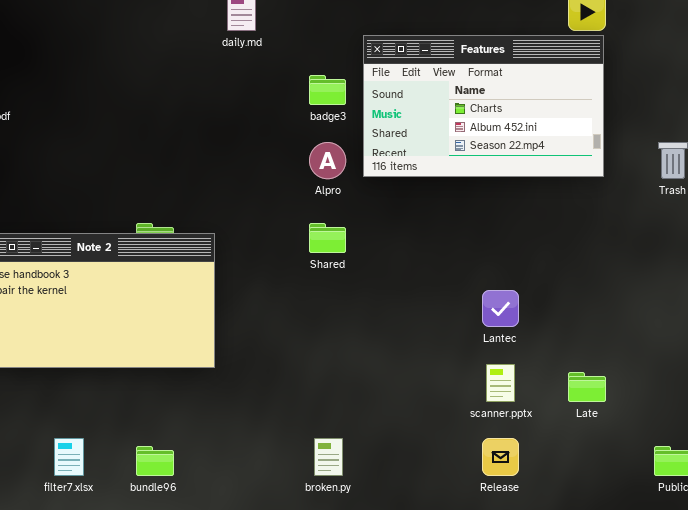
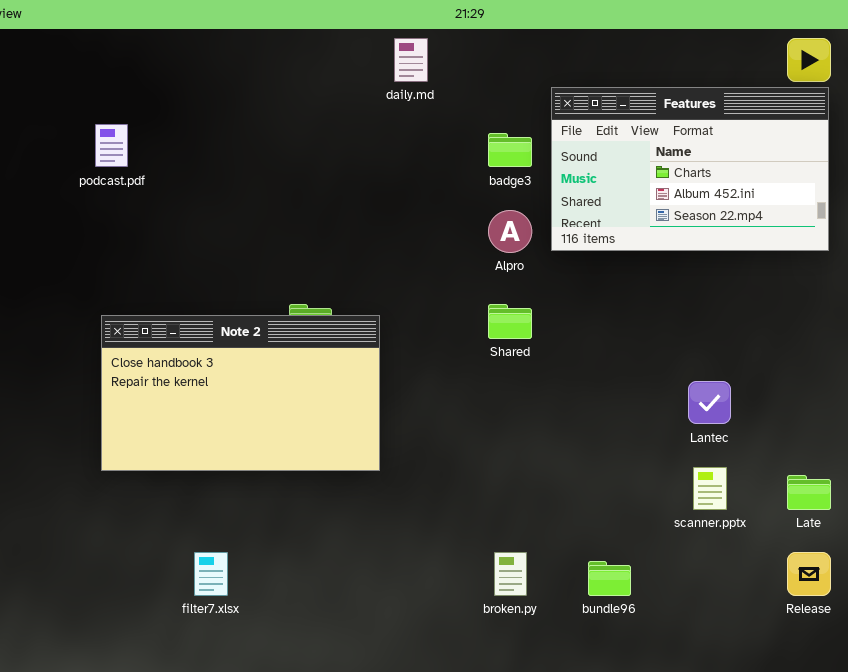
Release: [482,438,519,476] -> [787,552,831,596], moved
bundle96: [136,446,174,476] -> [588,561,631,596], moved

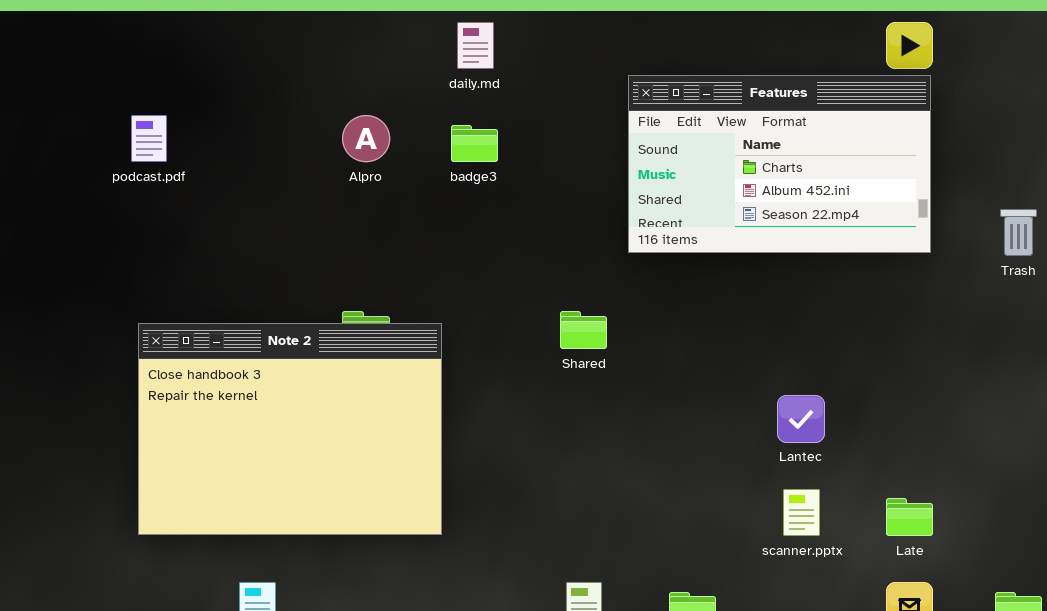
badge3: [488,133,532,167] -> [451,125,498,162], moved
Alpro: [488,210,532,253] -> [342,115,390,162], moved
Note 2: [101,315,380,471] -> [138,323,442,535], resized

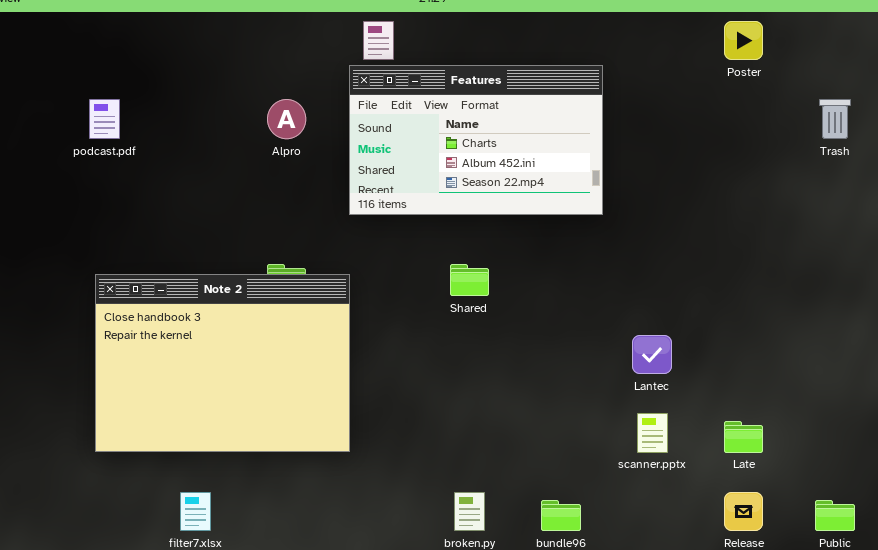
Features: [628,75,931,253] -> [349,65,603,215], moved
Trash: [1000,209,1037,256] -> [819,99,851,139], moved

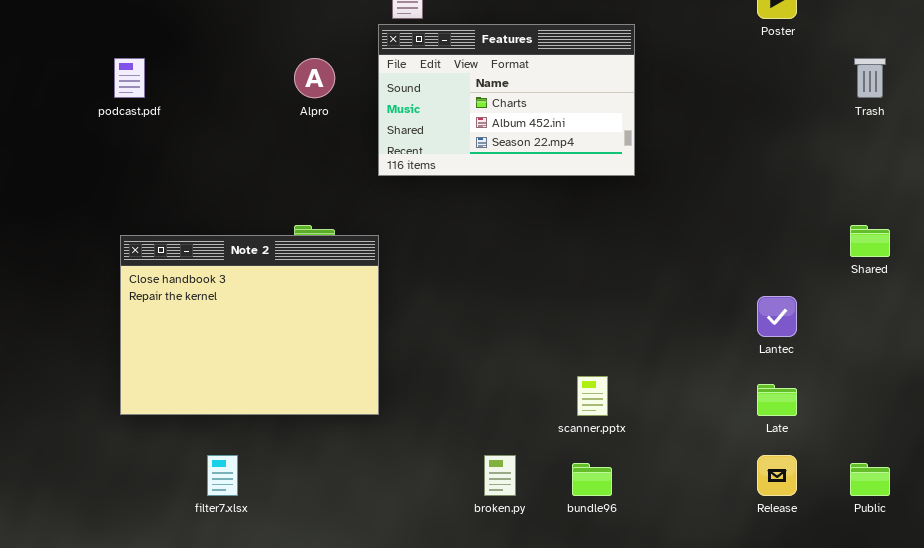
Shared: [450,264,489,296] -> [850,225,890,257], moved
Lantec: [632,335,672,374] -> [757,296,797,337], moved
scanner.pptx: [637,413,668,453] -> [577,376,608,416], moved

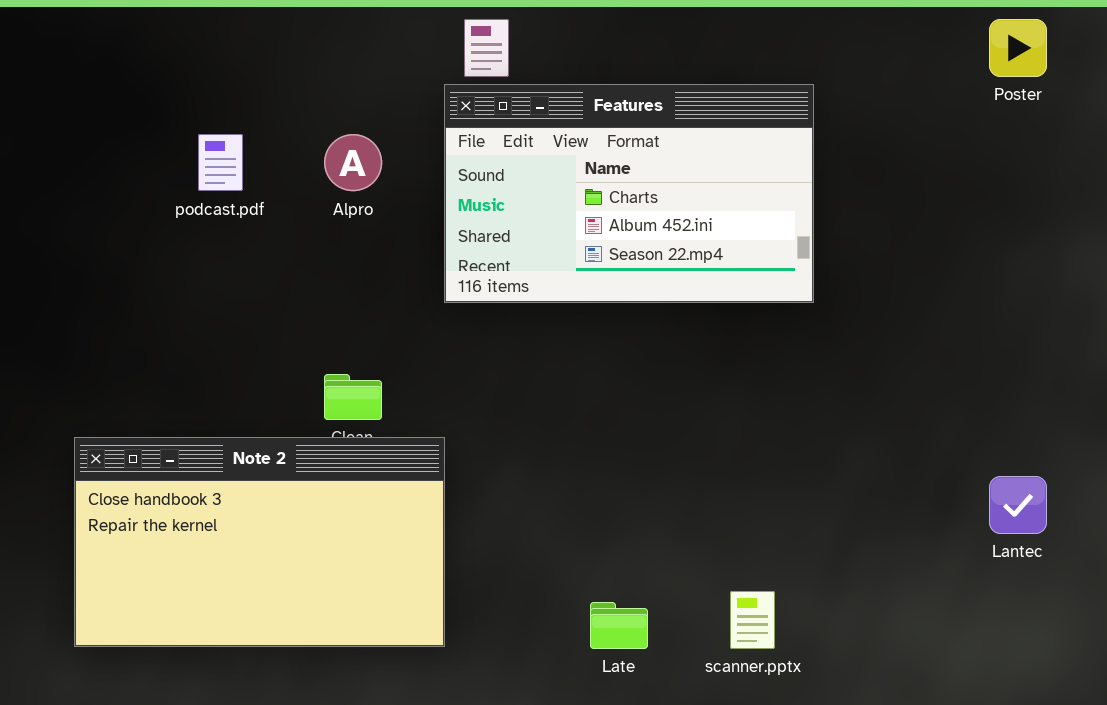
podcast.pdf: [114,58,145,98] -> [198,134,243,191], moved
Note 2: [120,235,379,415] -> [74,437,445,647], resized
Late: [757,384,797,416] -> [590,602,648,649], moved

